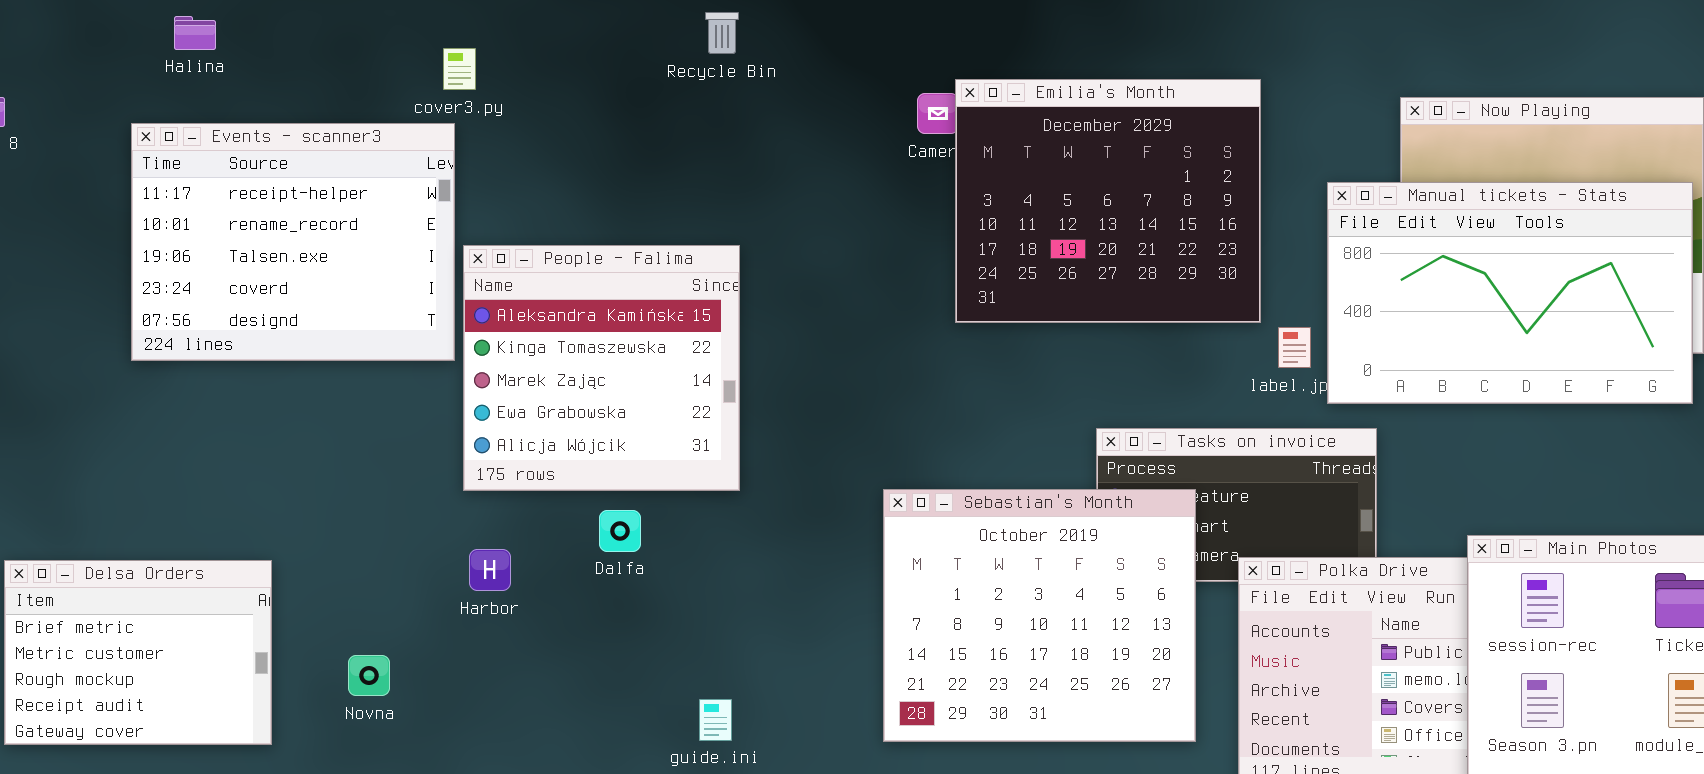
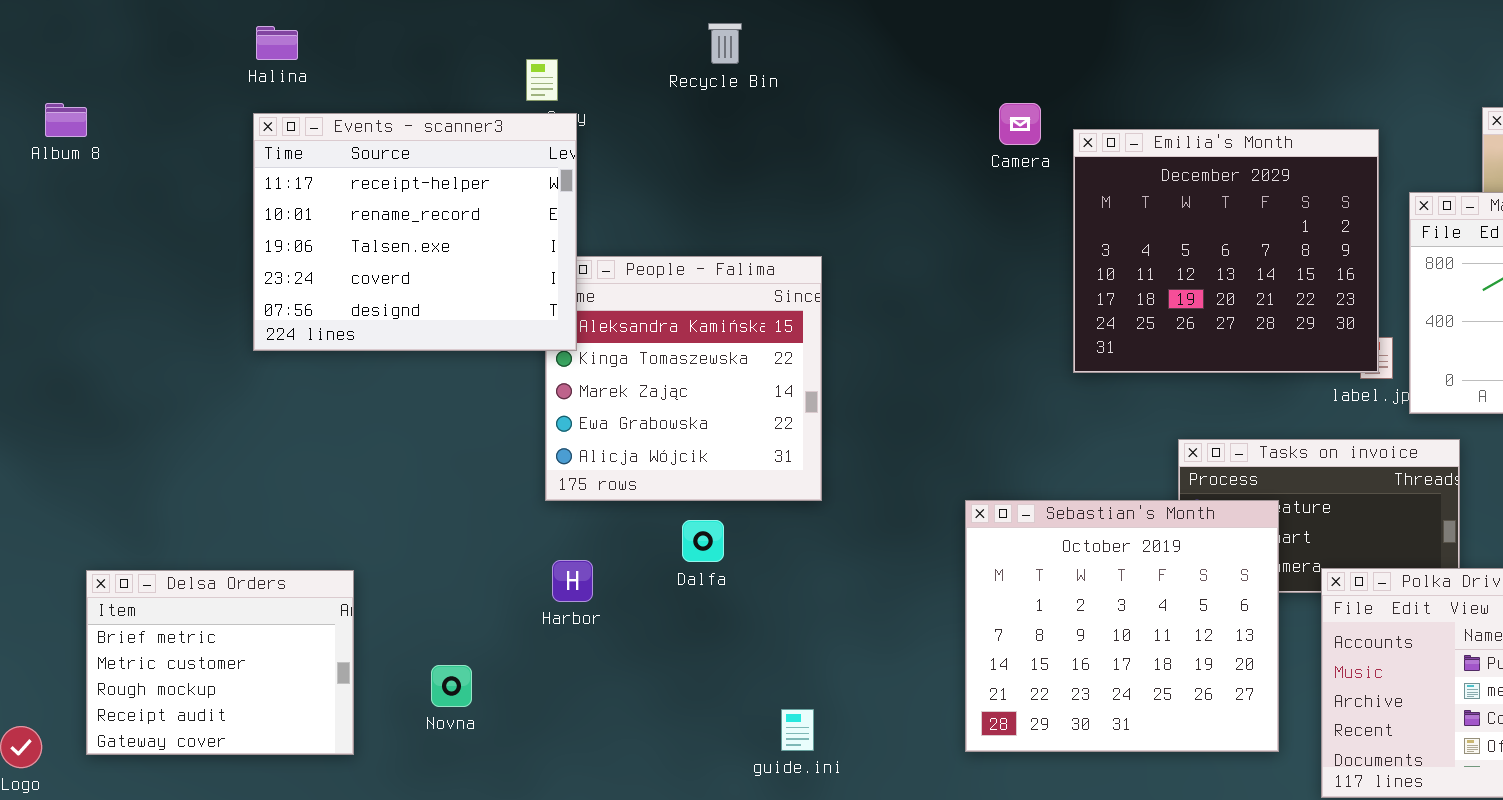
Recycle Bin: [705,12,739,54] -> [708,23,742,64], moved
Emilia's Month: [955,79,1261,323] -> [1073,129,1379,373], moved
Events - scanner3: [131,123,455,361] -> [253,113,577,351], moved

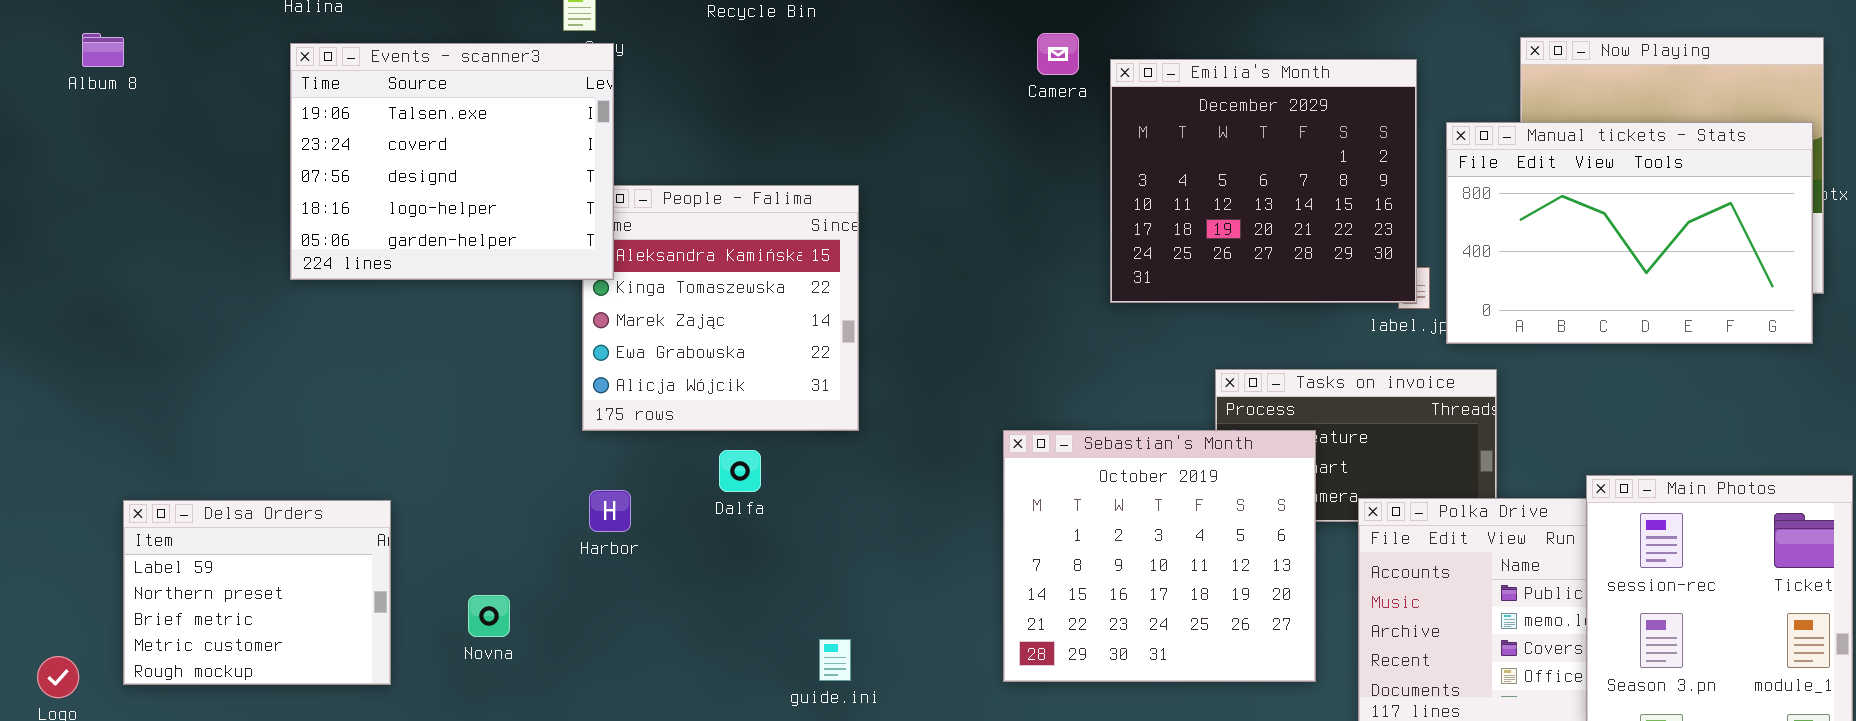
Events - scanner3: [253,113,577,351] -> [290,43,614,280], scrolled down 2 rows
Delsa Orders: [86,570,354,755] -> [123,500,391,685], scrolled up 2 rows

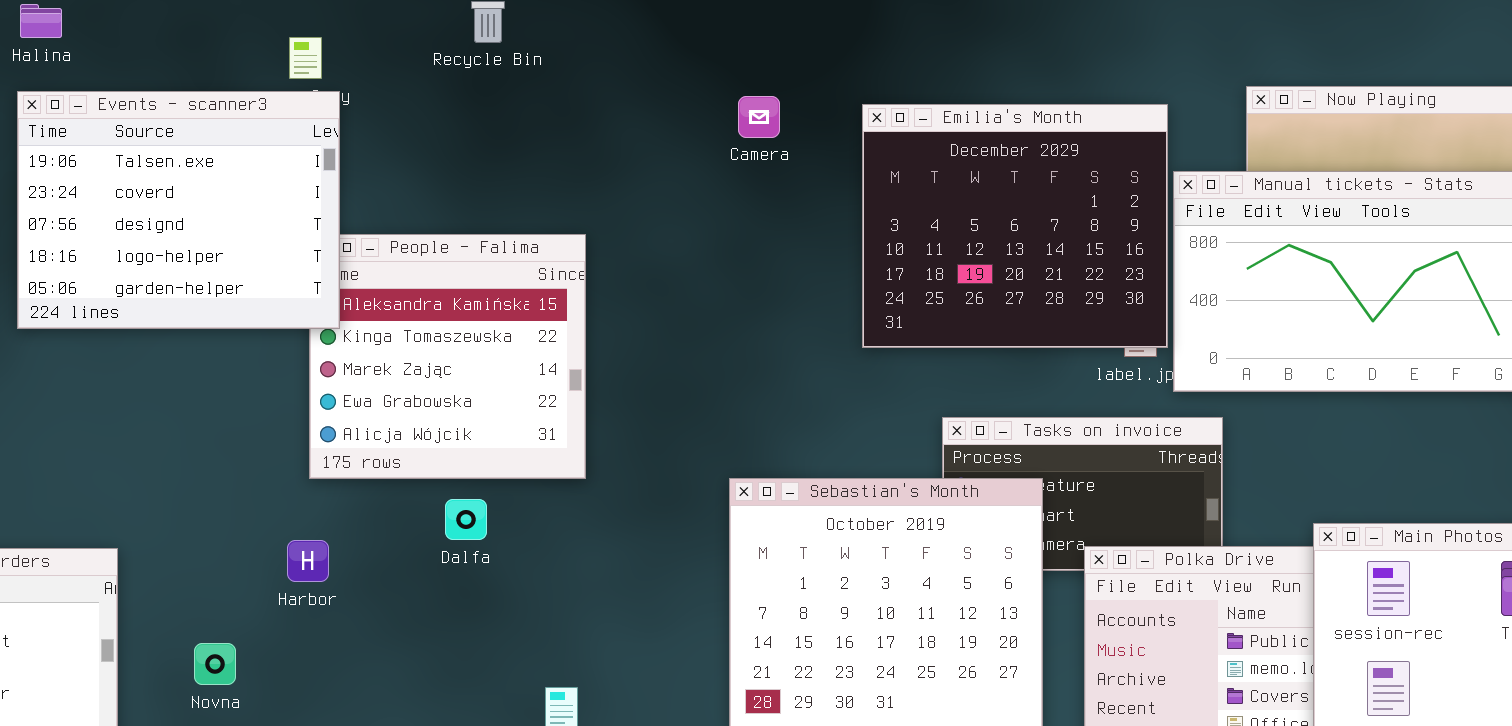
Camera: [1037,33,1079,75] -> [738,96,780,138], moved
Emilia's Month: [1110,59,1417,303] -> [862,104,1168,348], moved
Harbor: [589,490,631,532] -> [287,540,329,582], moved

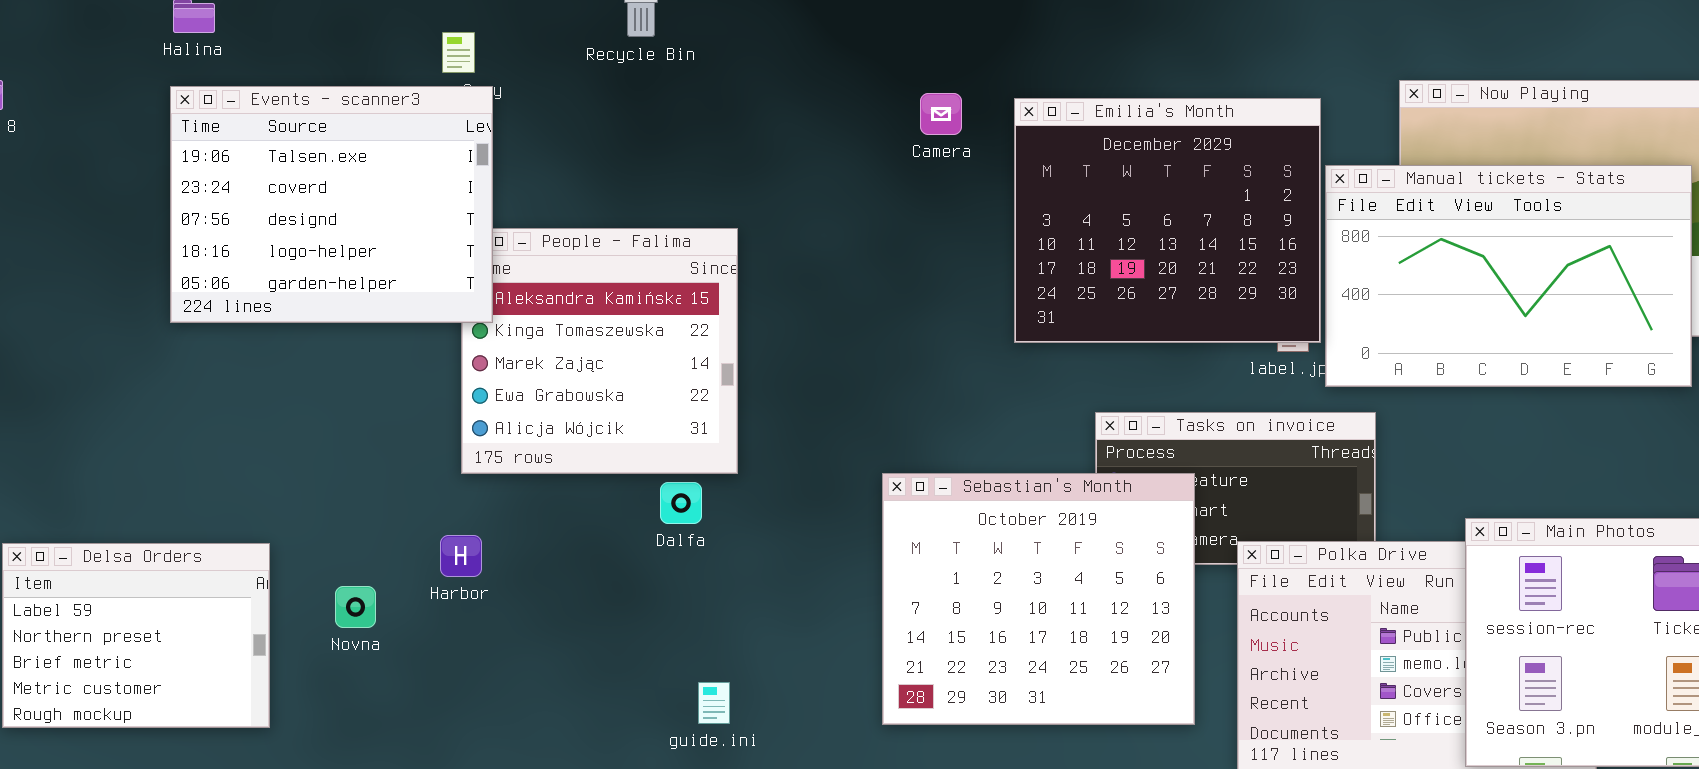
Camera: [738,96,780,138] -> [920,93,962,135], moved
Dalfa: [445,499,487,540] -> [660,482,702,524], moved
Novna: [194,643,236,685] -> [335,586,376,628], moved

